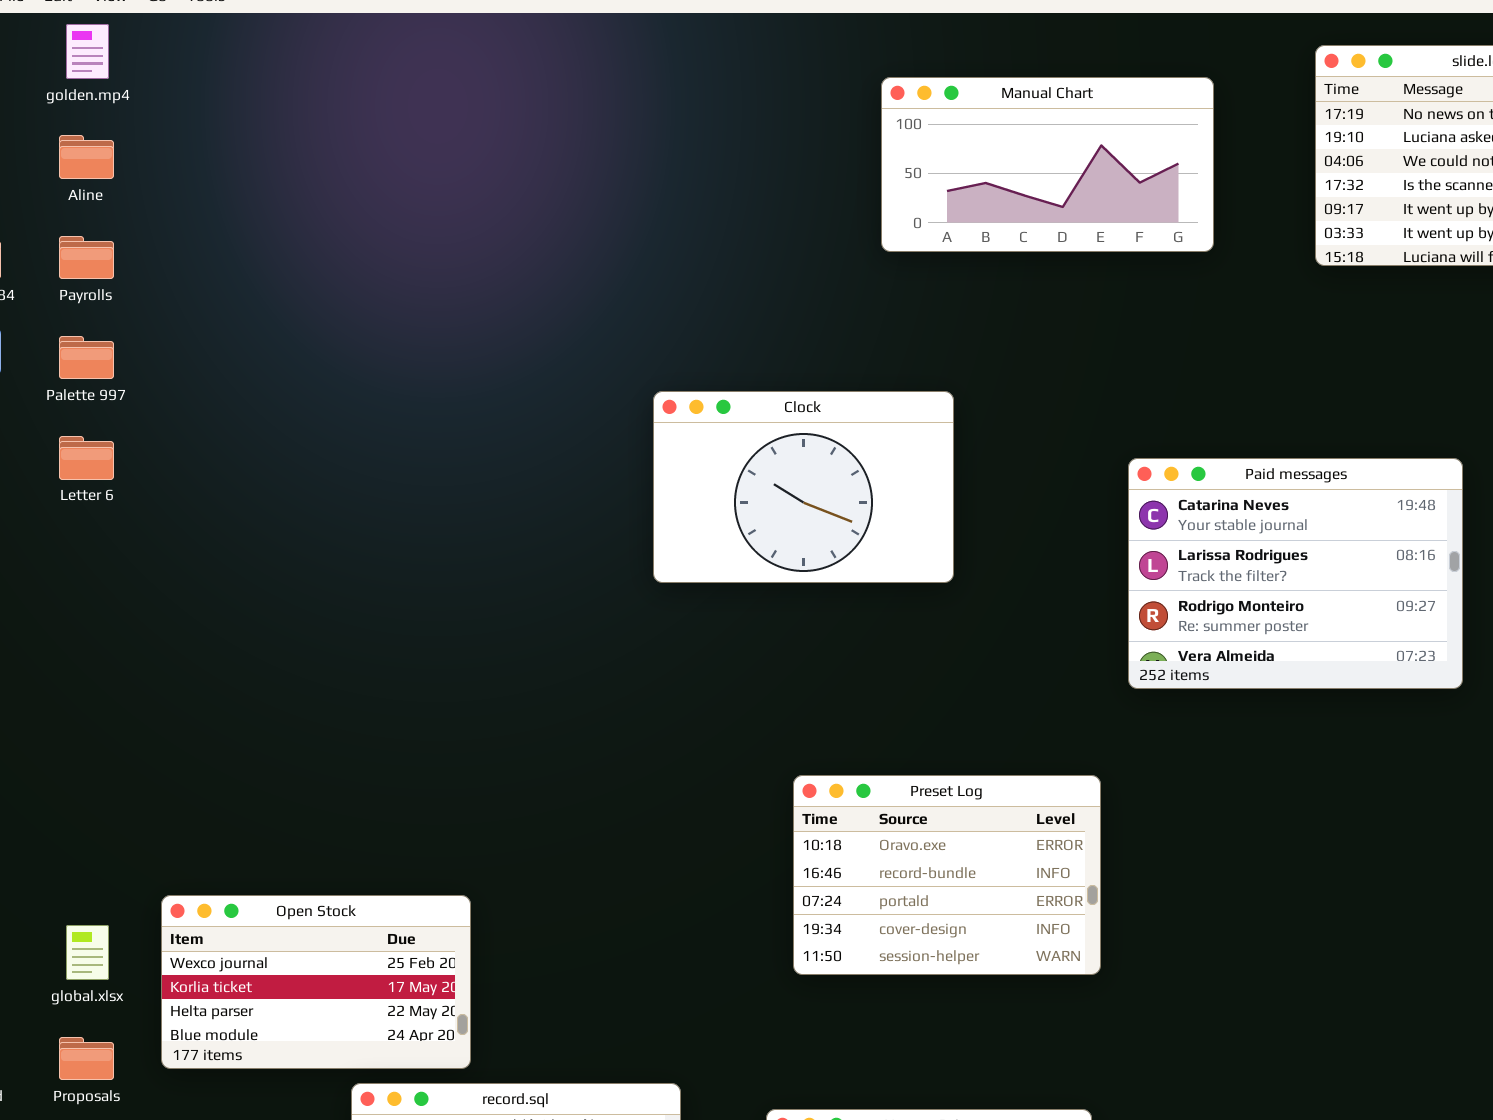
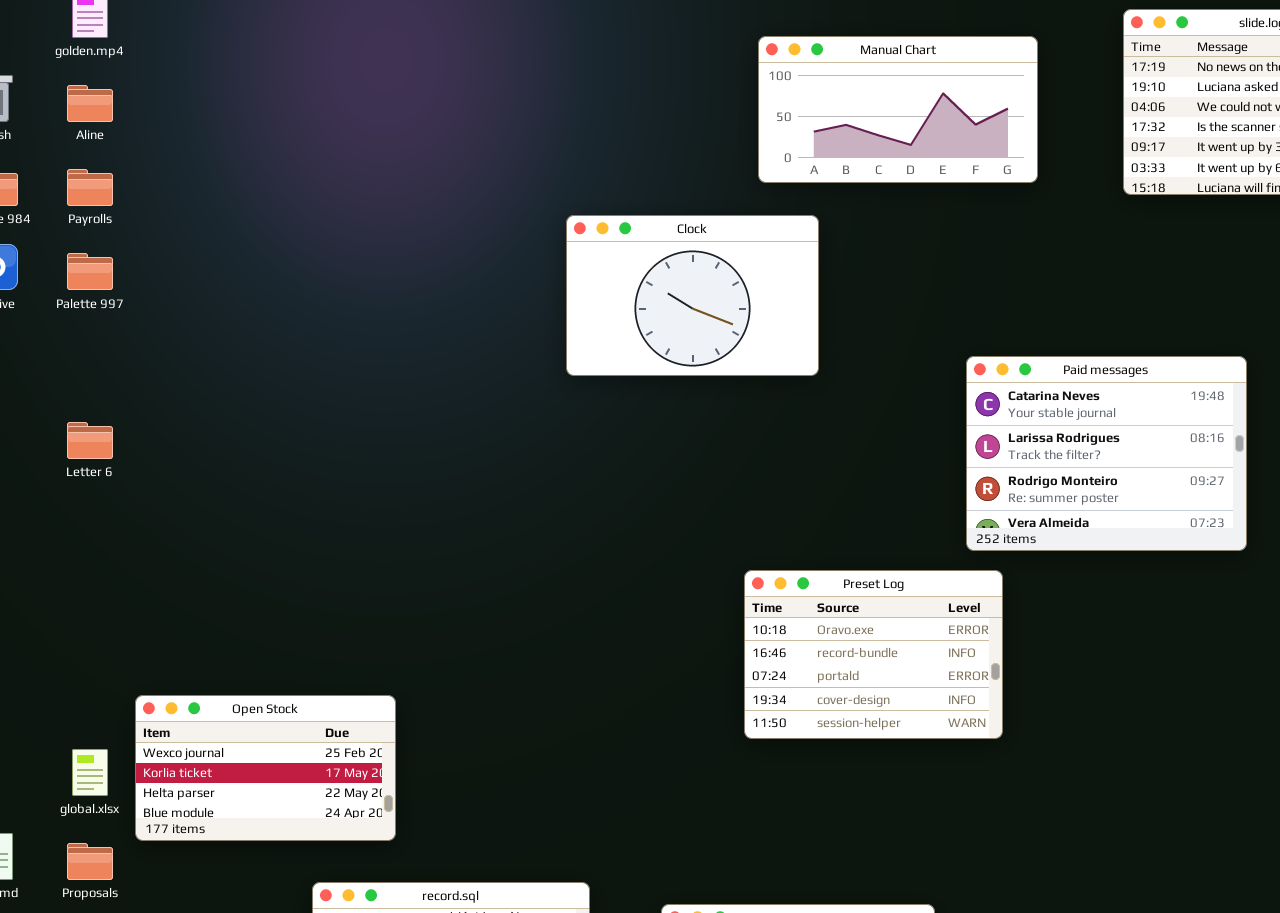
Clock: [653,391,954,583] -> [566,215,819,376], moved
Letter 6: [59,436,114,480] -> [67,422,113,459], moved
Preset Log: [793,775,1101,975] -> [744,570,1003,739], moved
Open Stock: [161,895,471,1069] -> [135,695,396,841], moved

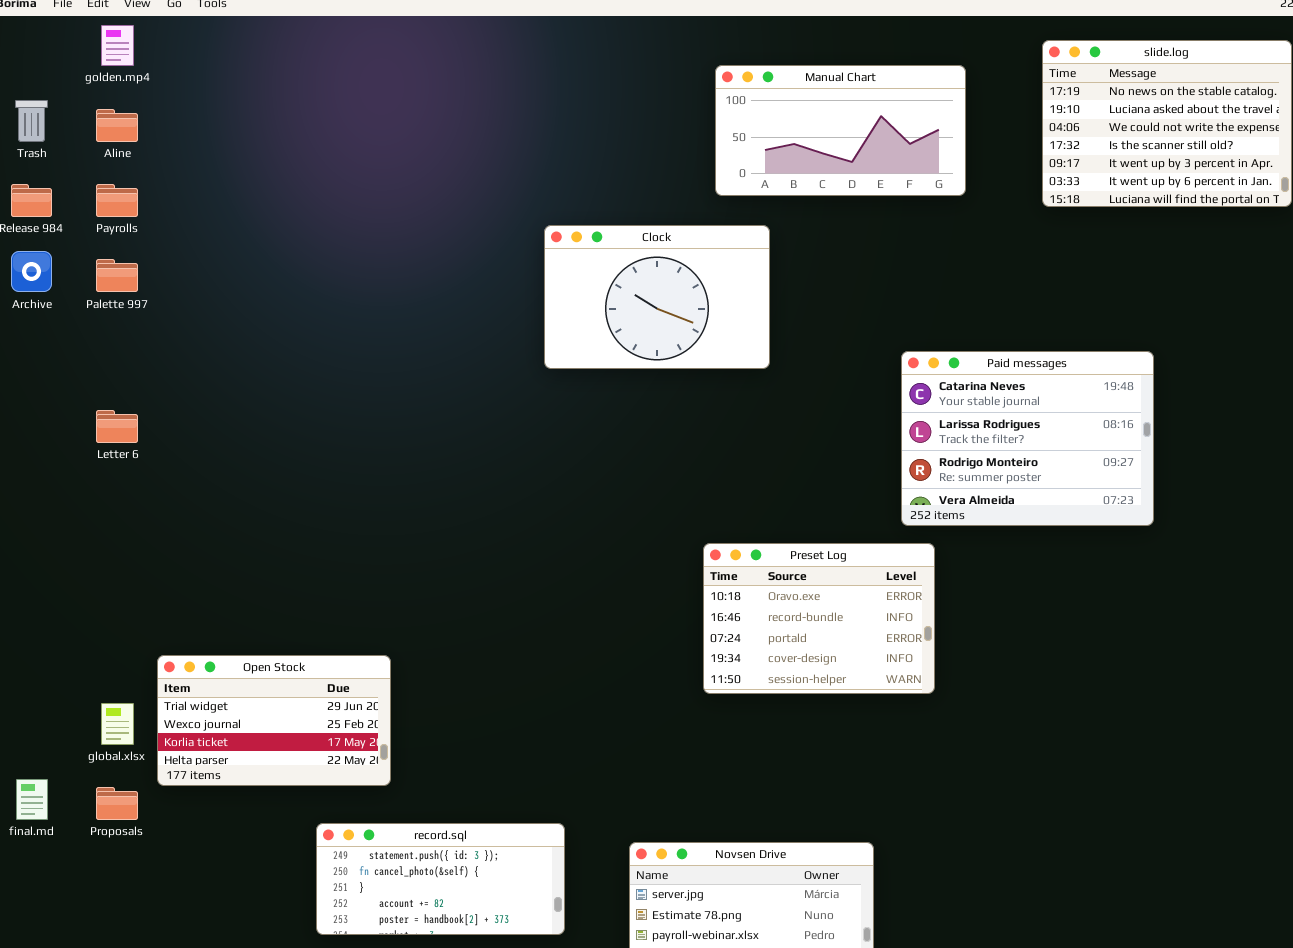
Open Stock: [135,695,396,841] -> [157,655,391,786], scrolled up 1 row

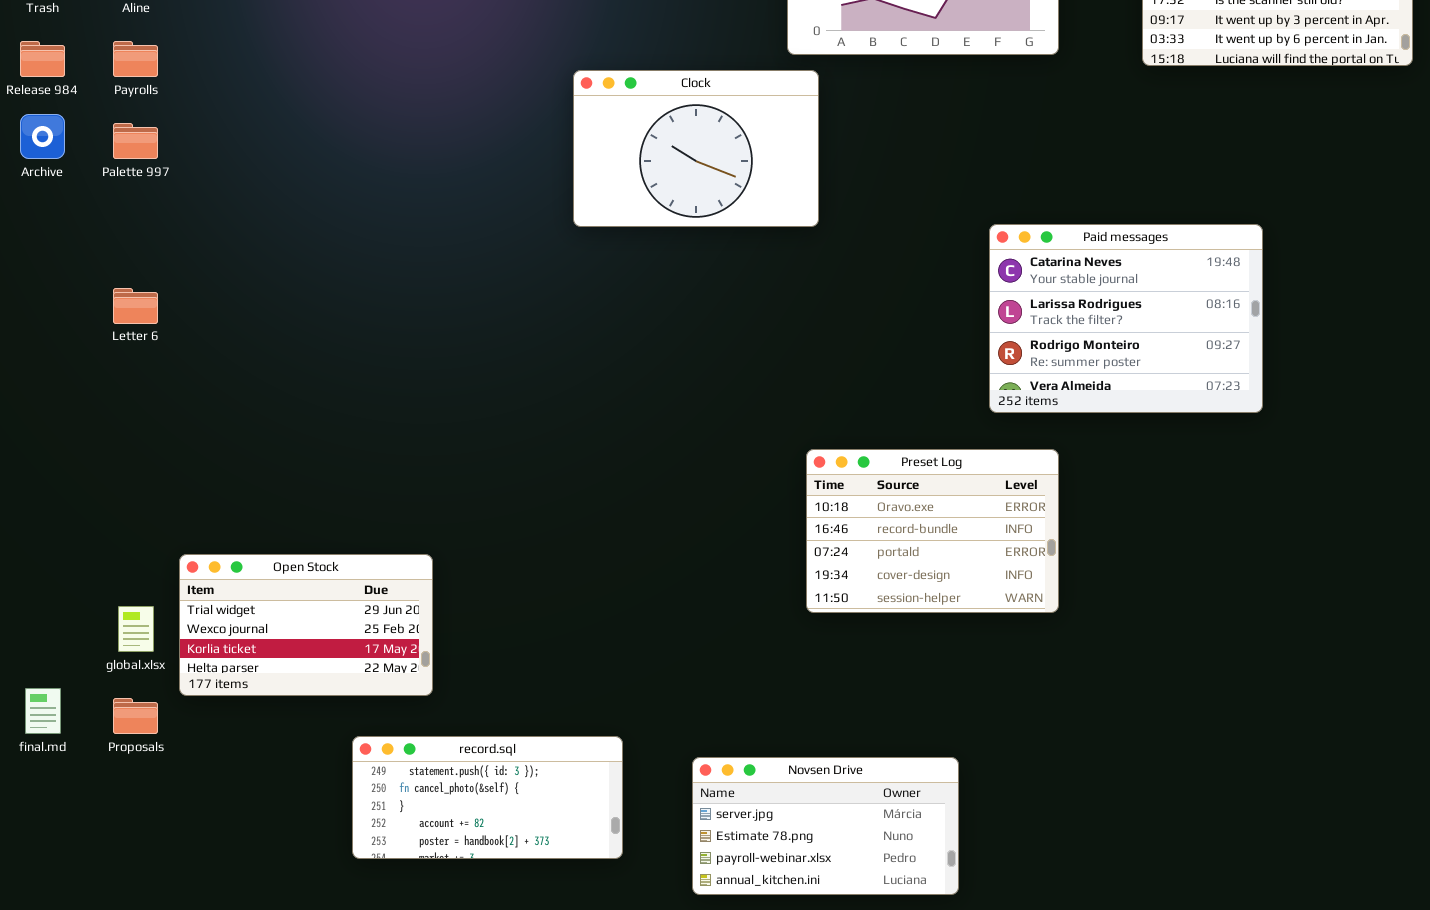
Clock: [544,225,770,369] -> [573,70,819,227], moved
Preset Log: [703,543,935,694] -> [806,449,1059,613], moved

